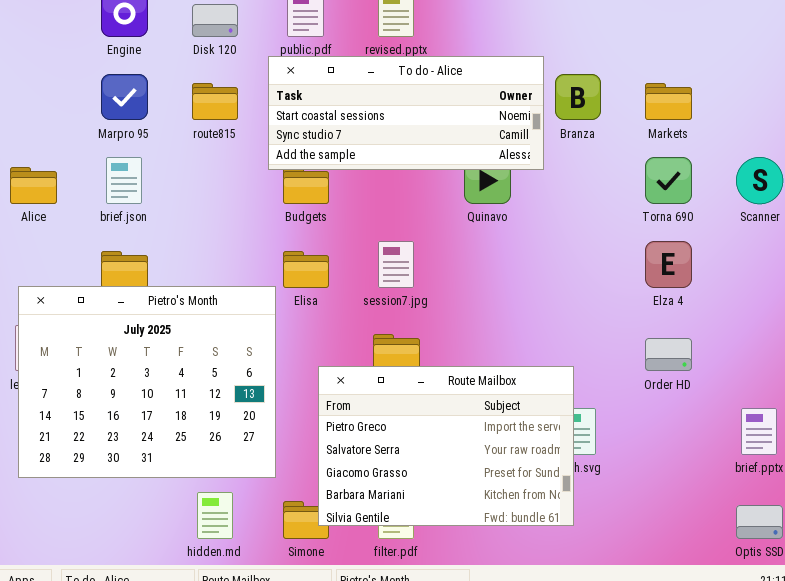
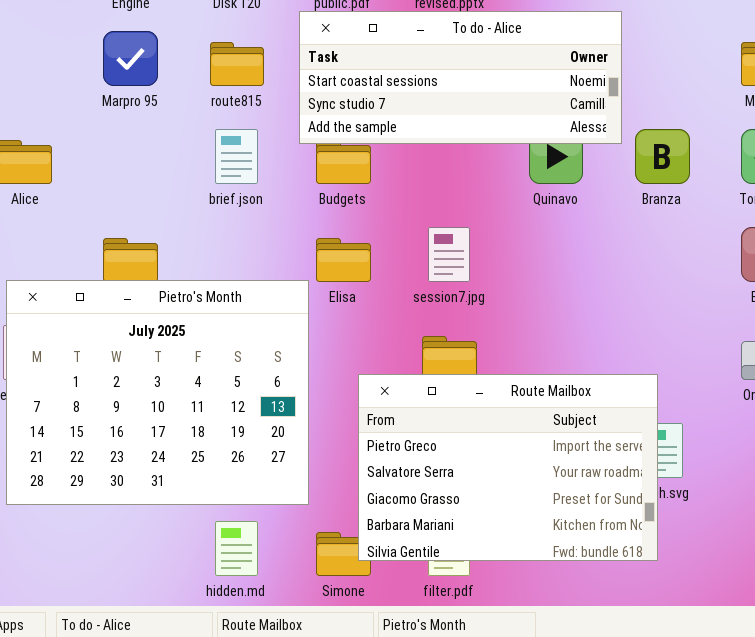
Branza: [555,74,601,120] -> [635,129,690,184], moved
brief.json: [106,157,142,204] -> [215,129,258,184], moved

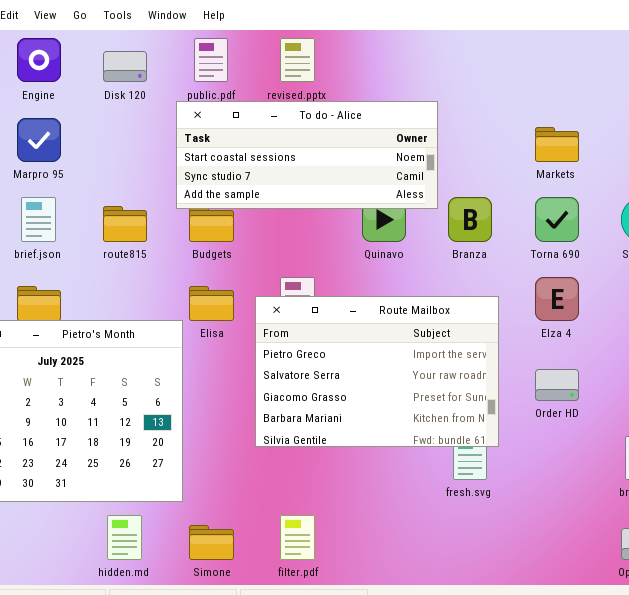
route815: [210,42,264,86] -> [103,206,147,242], moved
brief.json: [215,129,258,184] -> [21,197,56,242], moved
Route Mailbox: [358,374,658,561] -> [255,296,499,447], moved

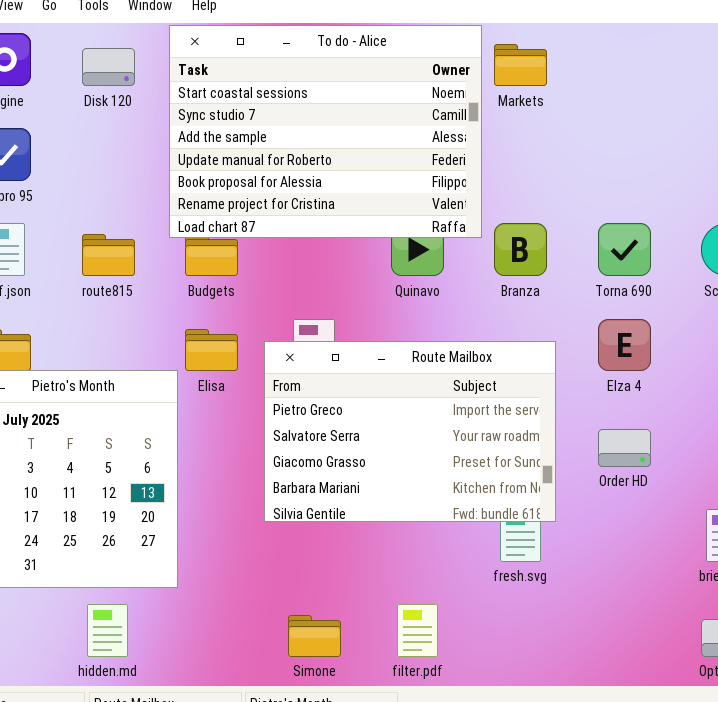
To do - Alice: [176,101,438,209] -> [169,25,482,238], resized
Markets: [535,127,579,162] -> [494,44,547,86], moved
filter.pdf: [280,515,315,560] -> [397,604,438,657], moved
Simone: [189,525,234,560] -> [288,615,341,657], moved

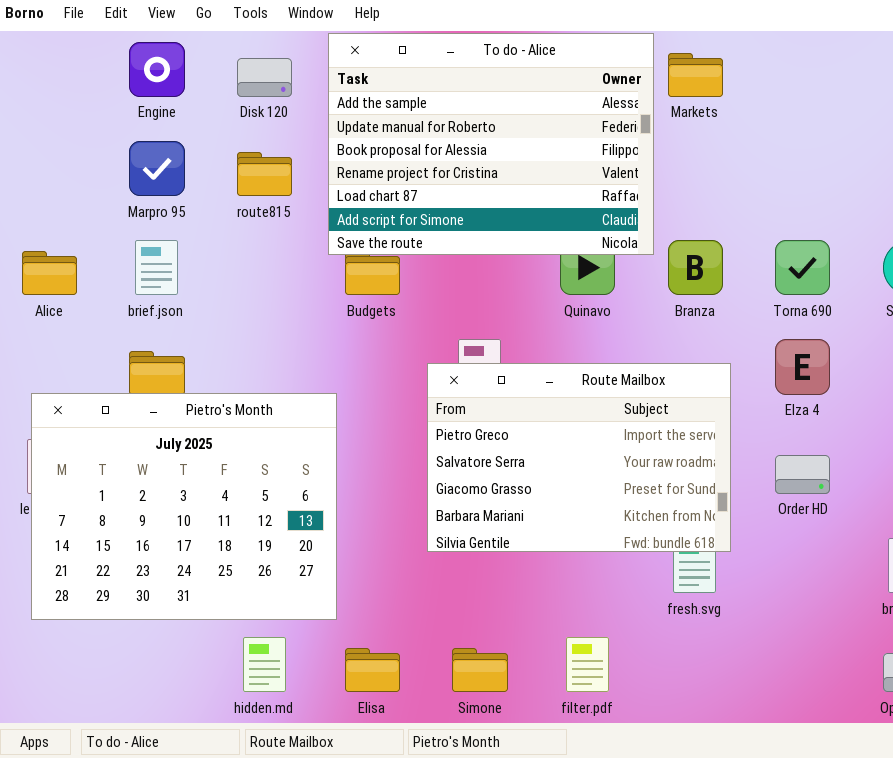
To do - Alice: [169,25,482,238] -> [328,33,654,255], scrolled down 2 rows
route815: [82,234,135,276] -> [237,152,292,196], moved
Elisa: [185,329,238,371] -> [345,648,400,692], moved

